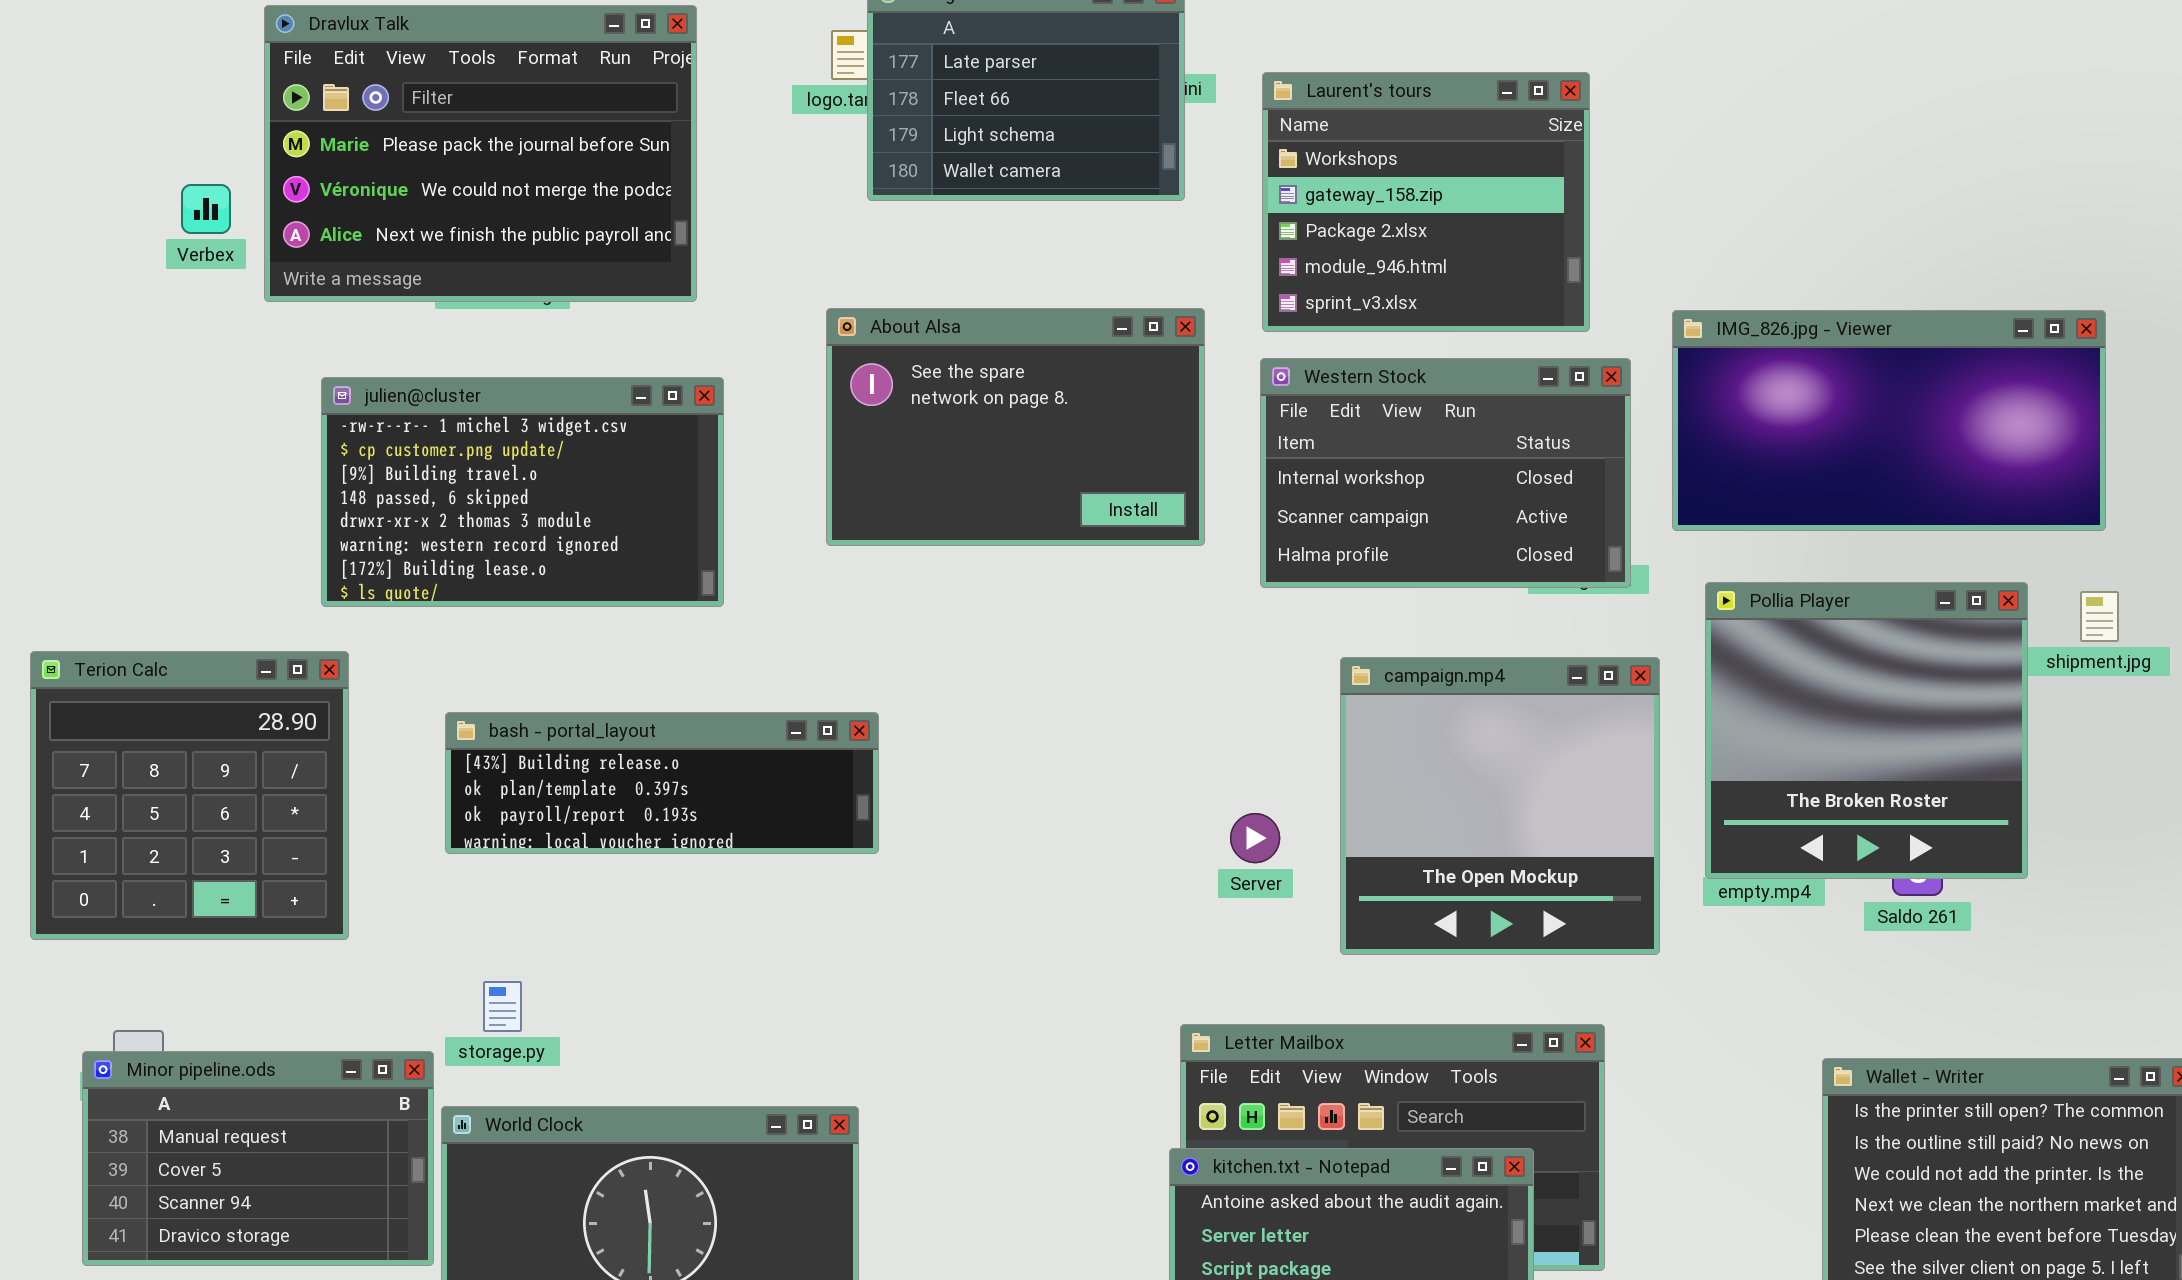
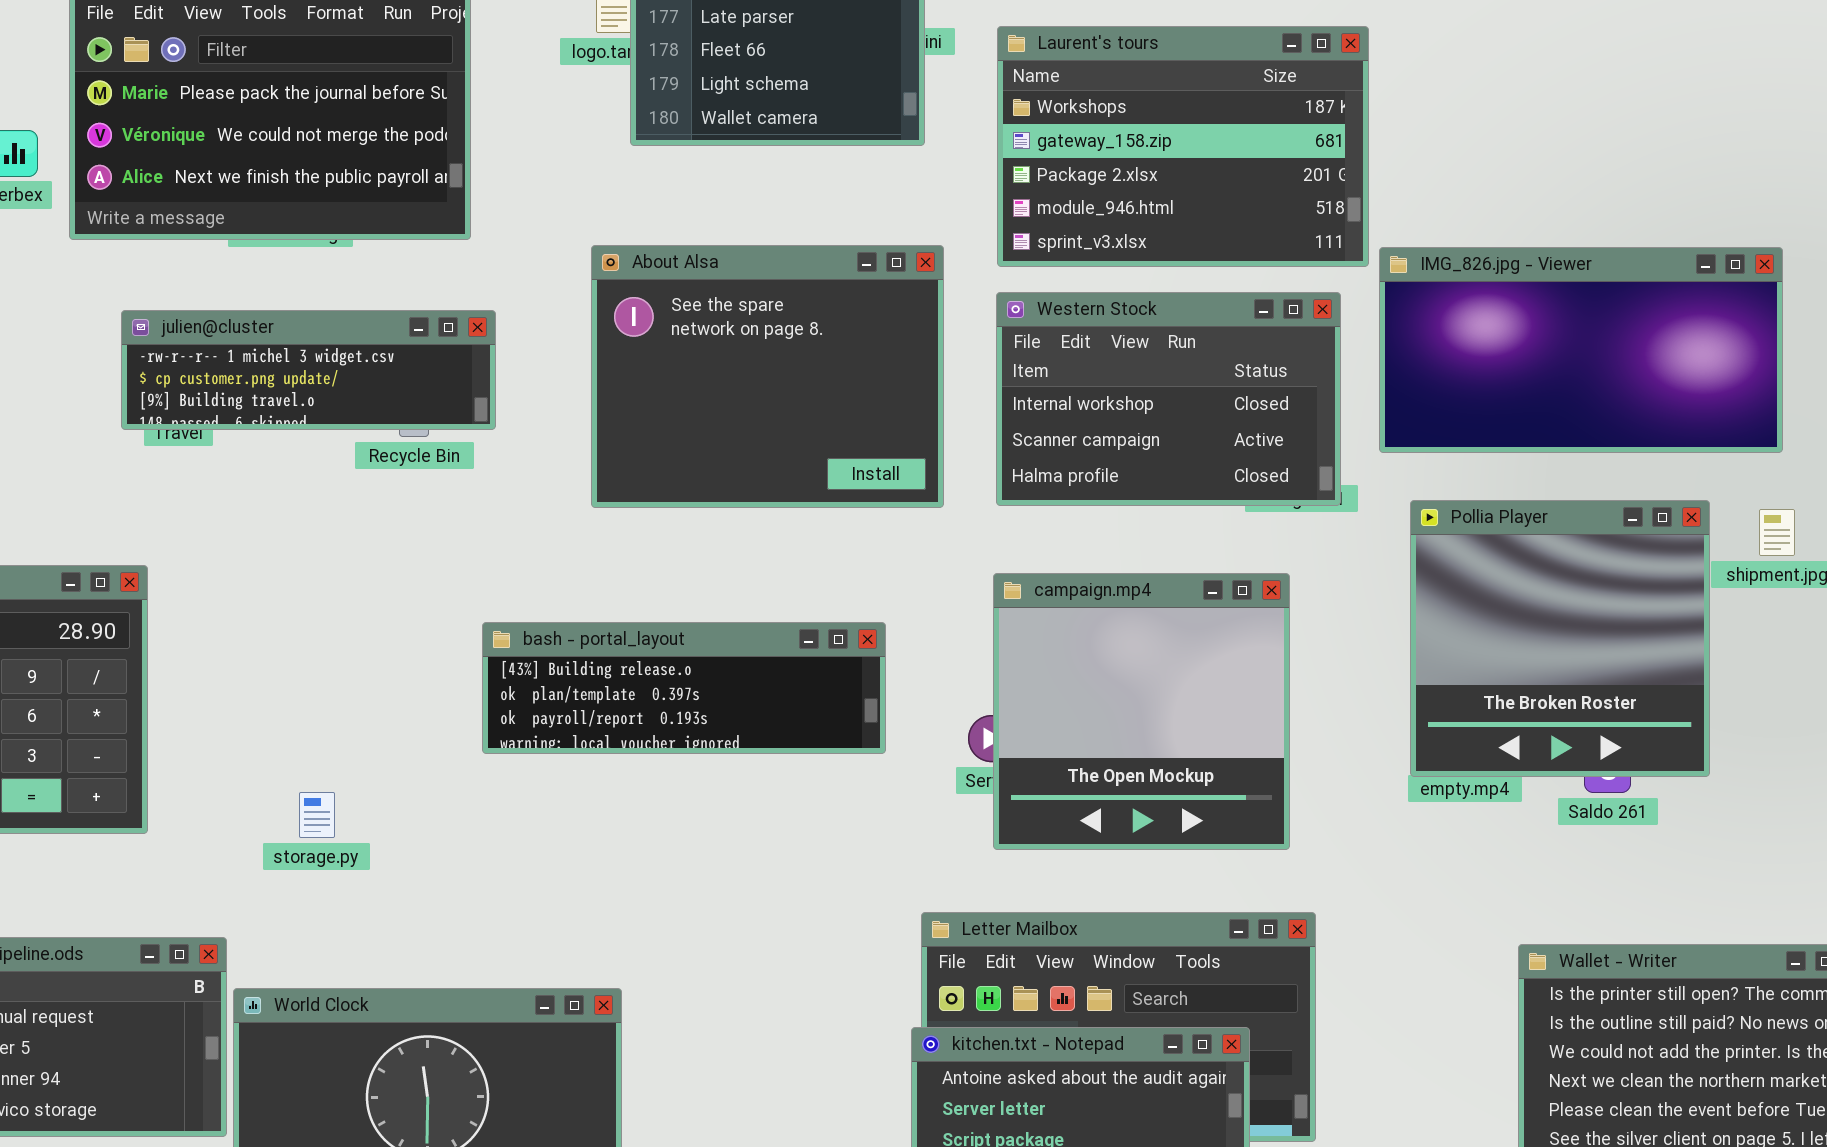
Laurent's tours: [1262,72,1590,332] -> [997,26,1369,267], resized
About Alsa: [826,308,1205,546] -> [591,245,944,508], resized
julien@cluster: [321,377,724,607] -> [121,310,496,430], resized
campaign.mp4: [1340,657,1660,955] -> [993,573,1290,850], moved
bash - portal_layout: [445,712,879,854] -> [482,622,886,754], moved
storage.py: [483,981,522,1032] -> [299,792,335,838], moved

